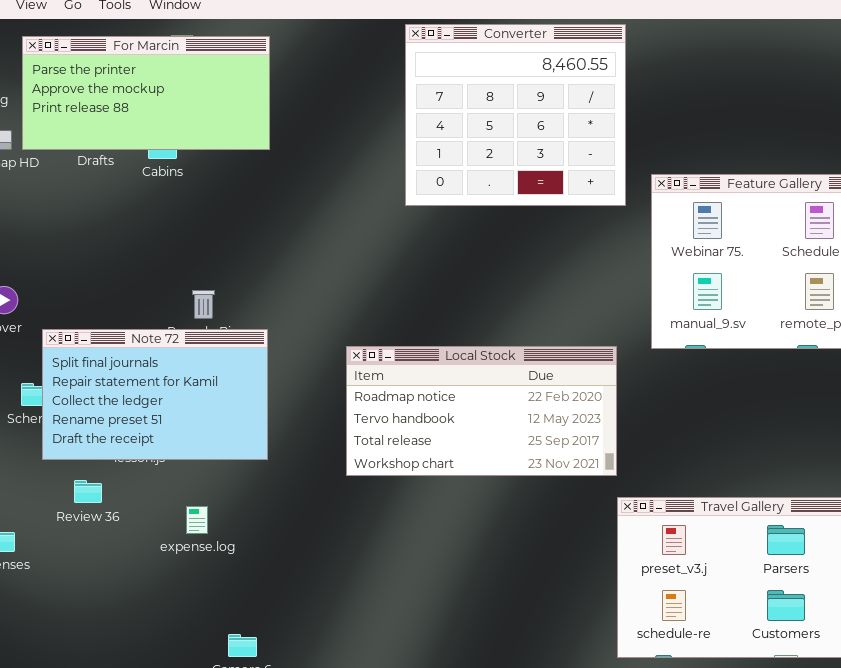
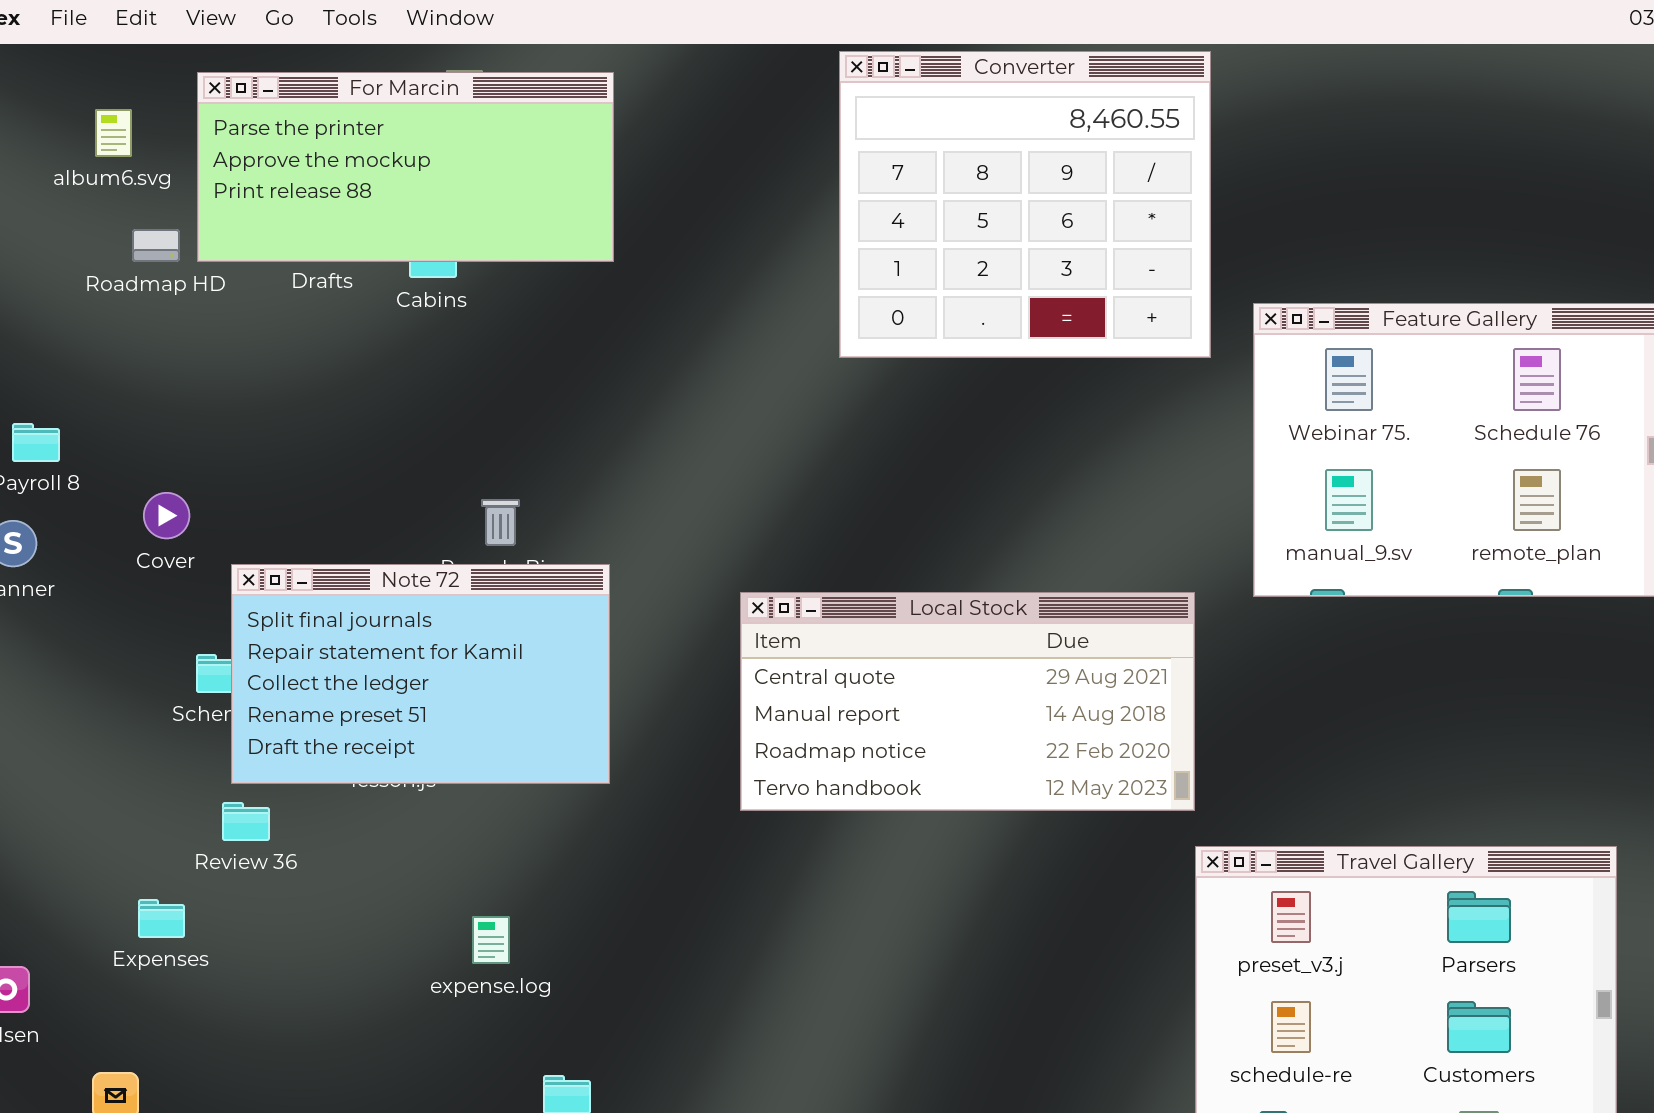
Local Stock: [346,346,617,476] -> [740,592,1195,811], scrolled up 2 rows
Review 36: [74,480,102,503] -> [222,802,270,841], moved
expense.log: [186,506,208,534] -> [472,916,510,964], moved

